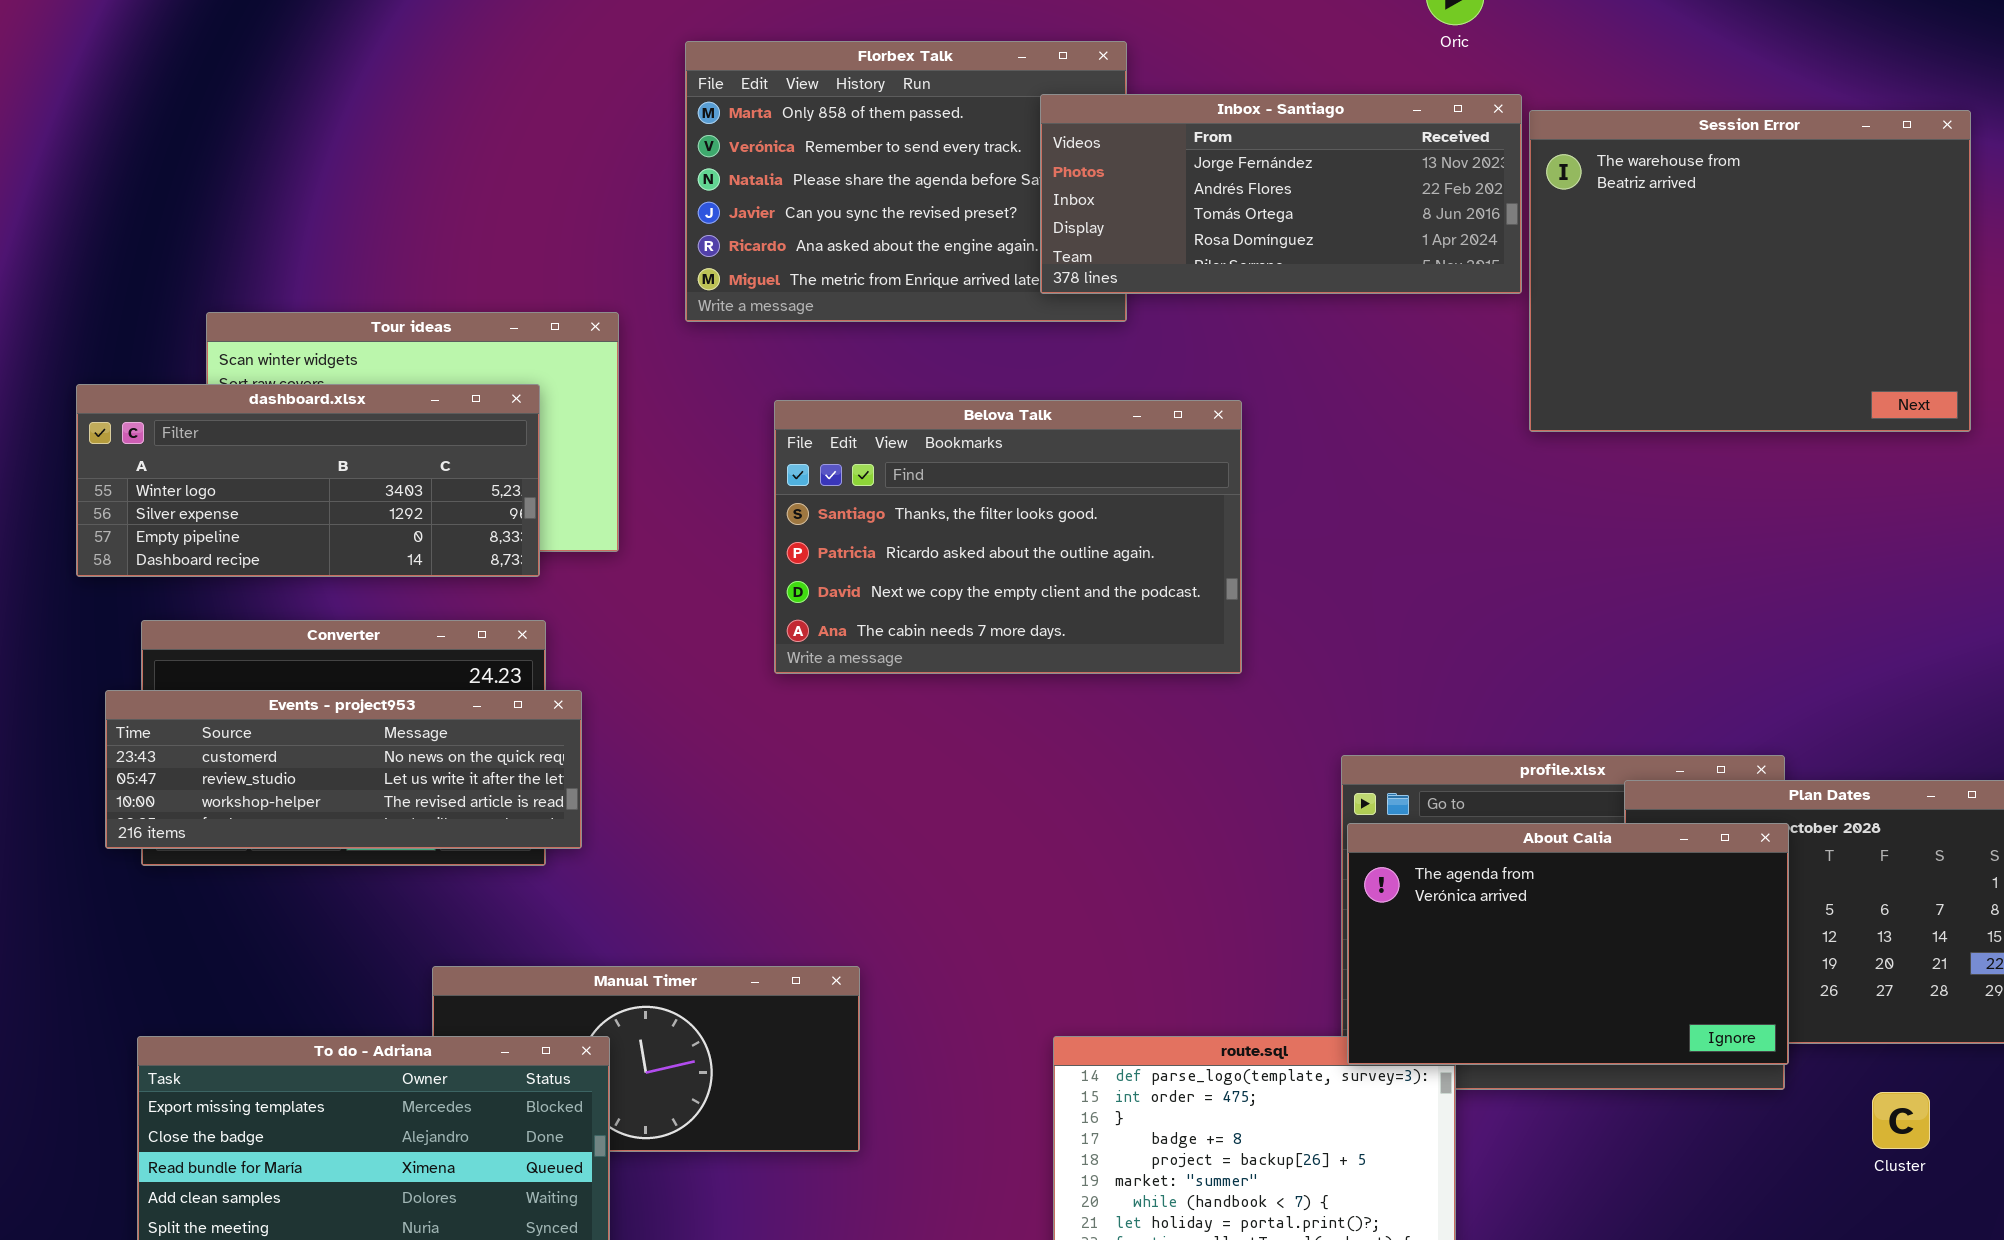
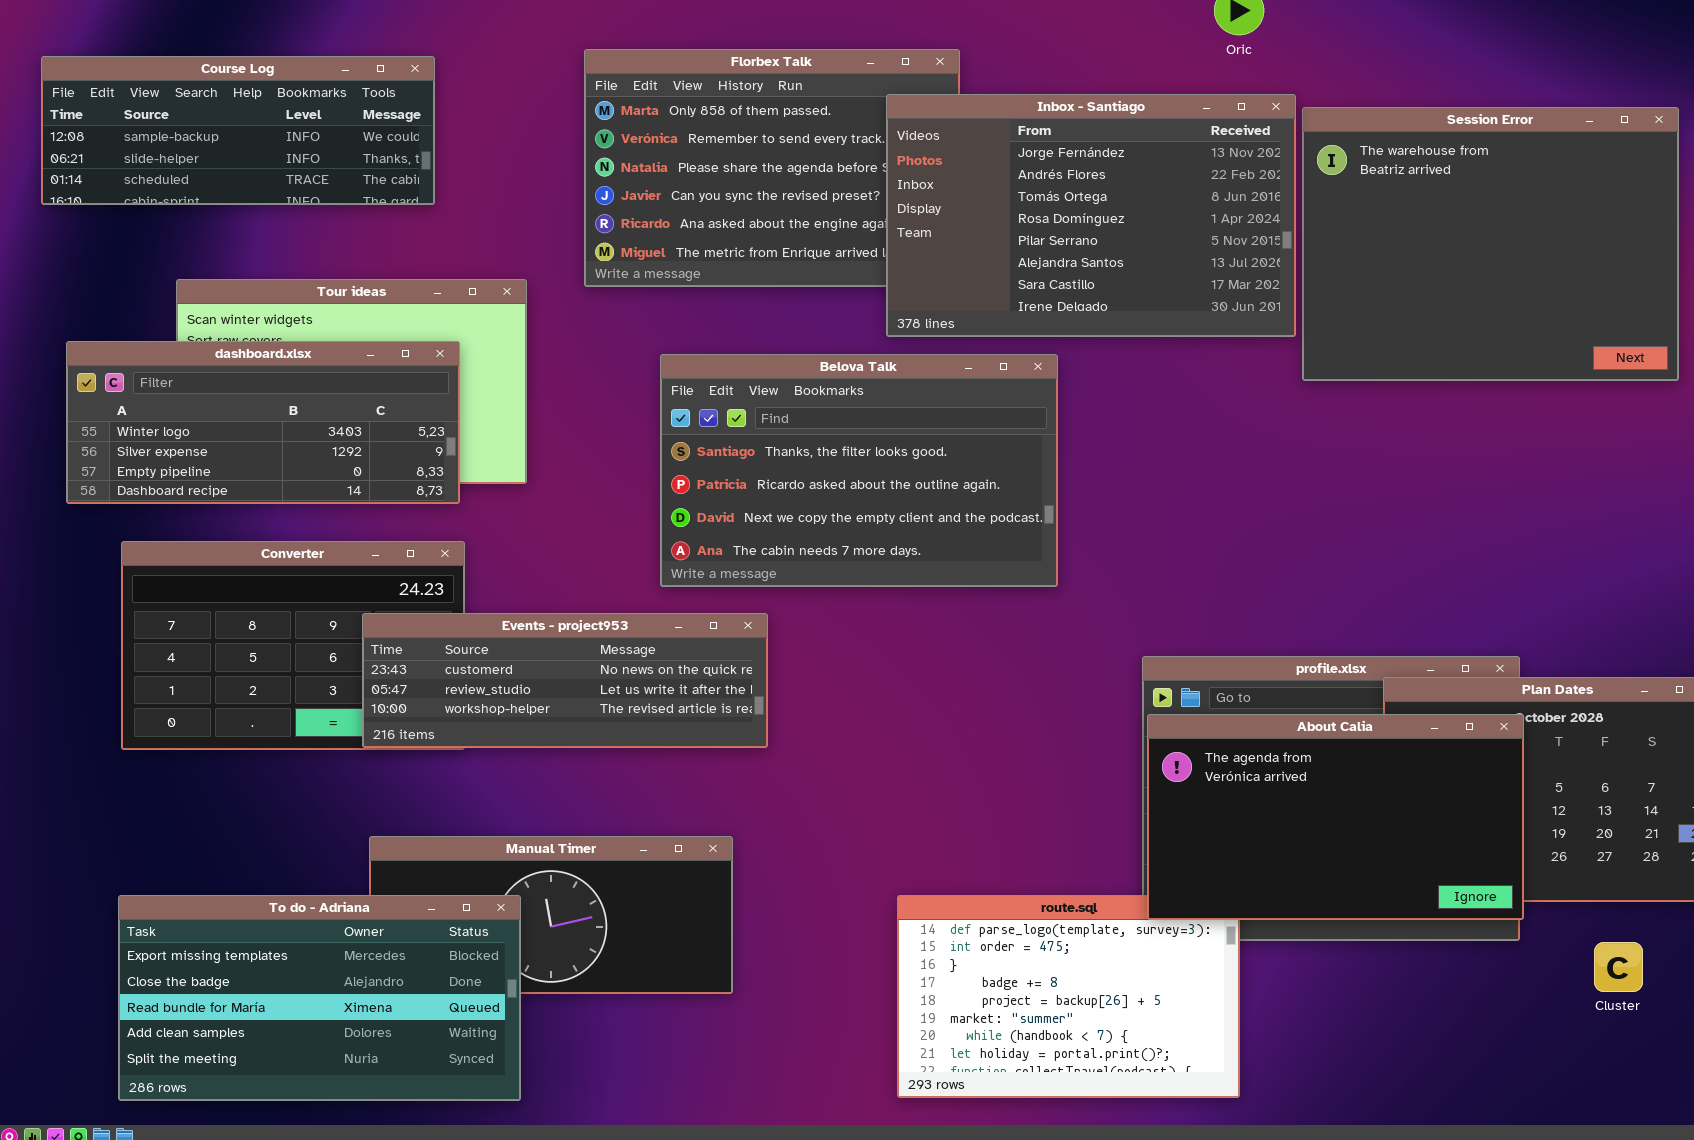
Course Log: none -> [41,56,435,205], opened
Inbox - Santiago: [1040,94,1522,294] -> [886,94,1296,337], resized
Events - project953: [105,690,582,849] -> [362,613,768,748], moved

